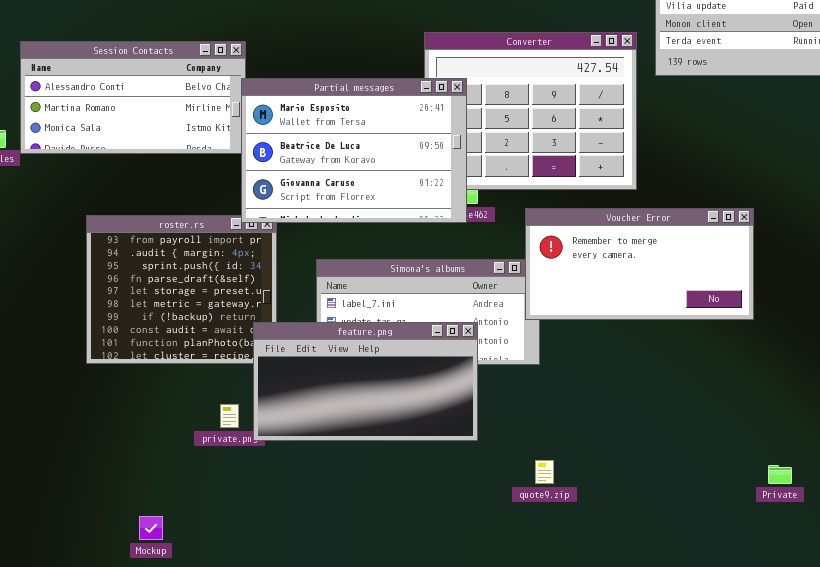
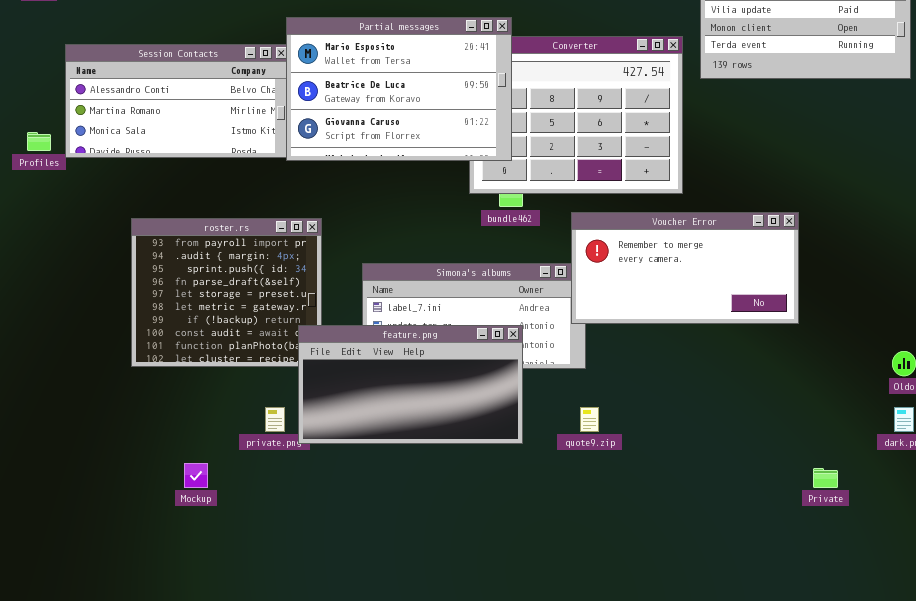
Partial messages: [241,78,467,223] -> [286,17,512,161], moved
quote9.zip: [535,460,554,484] -> [580,407,599,432], moved
Mockup: [139,516,163,540] -> [184,463,208,488], moved

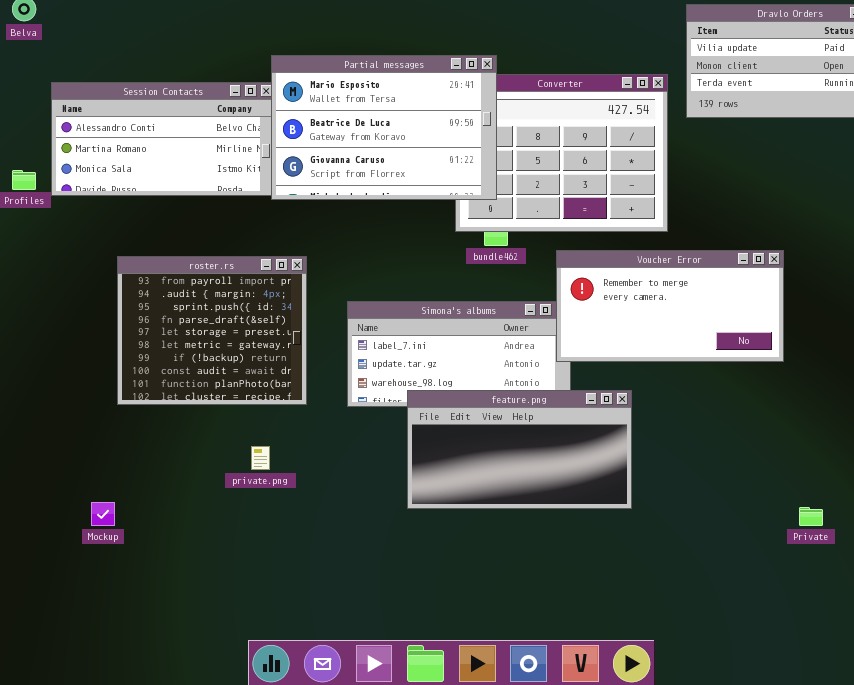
feature.png: [298,325,523,444] -> [407,390,632,509], moved
Mockup: [184,463,208,488] -> [91,502,115,526], moved

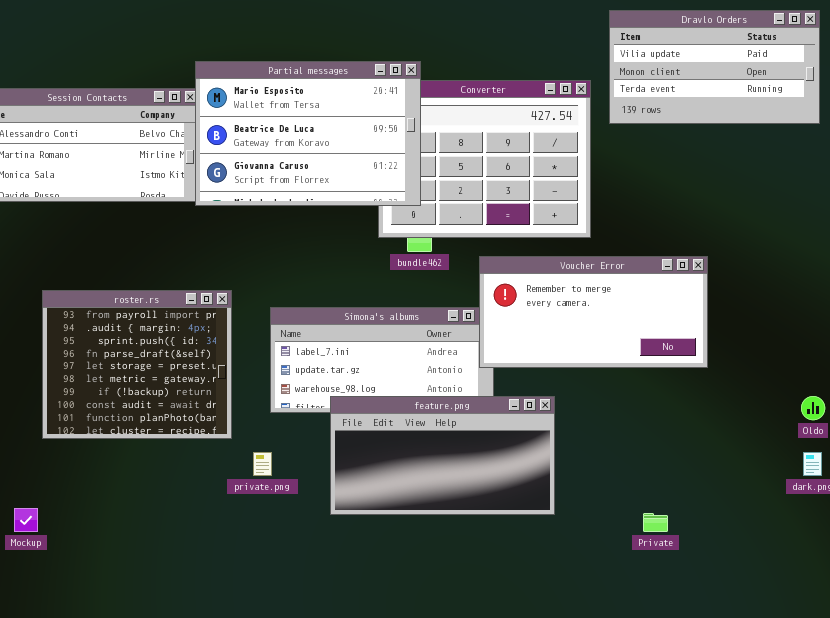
roster.rs: [117,256,307,405] -> [42,290,232,439], moved
private.png: [251,446,270,470] -> [253,452,272,476], moved
Private: [799,507,823,526] -> [643,513,668,532], moved

